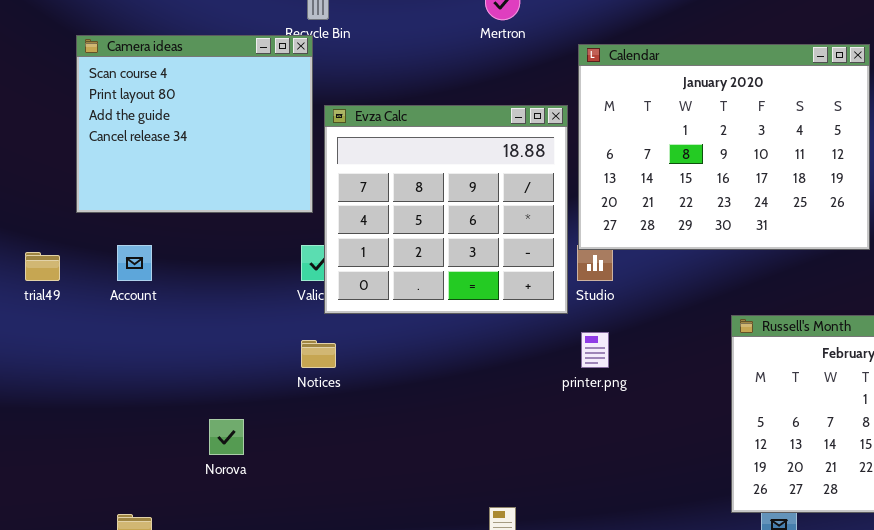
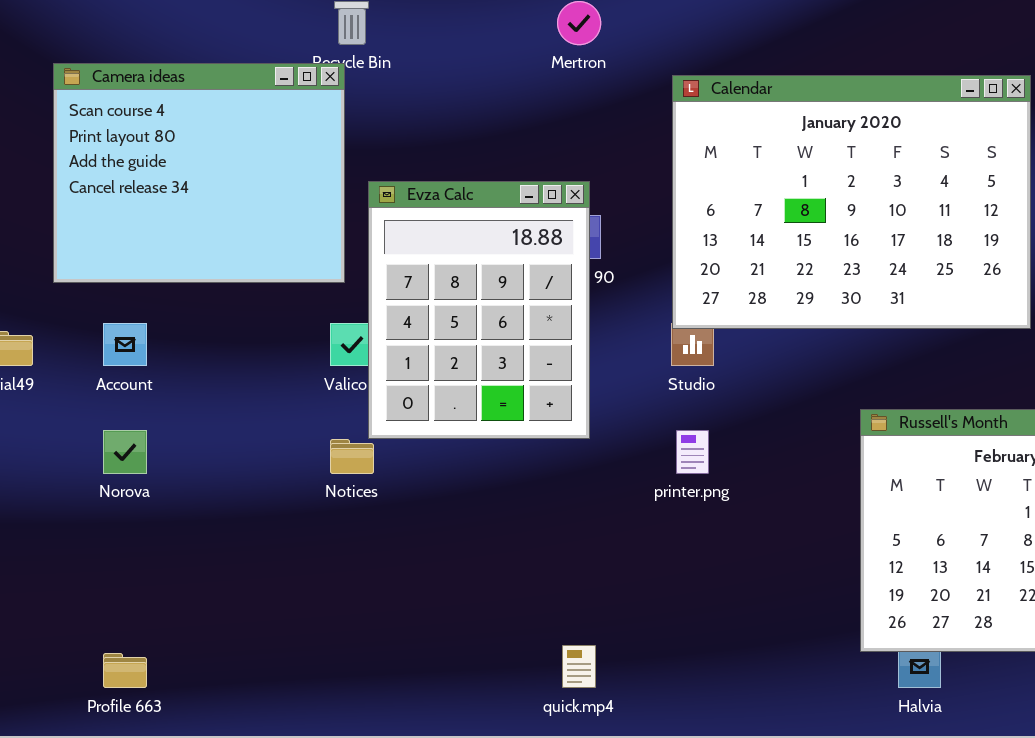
Evza Calc: [324,105,568,314] -> [368,181,590,439], moved, resized
Norova: [209,419,244,455] -> [103,430,147,474], moved

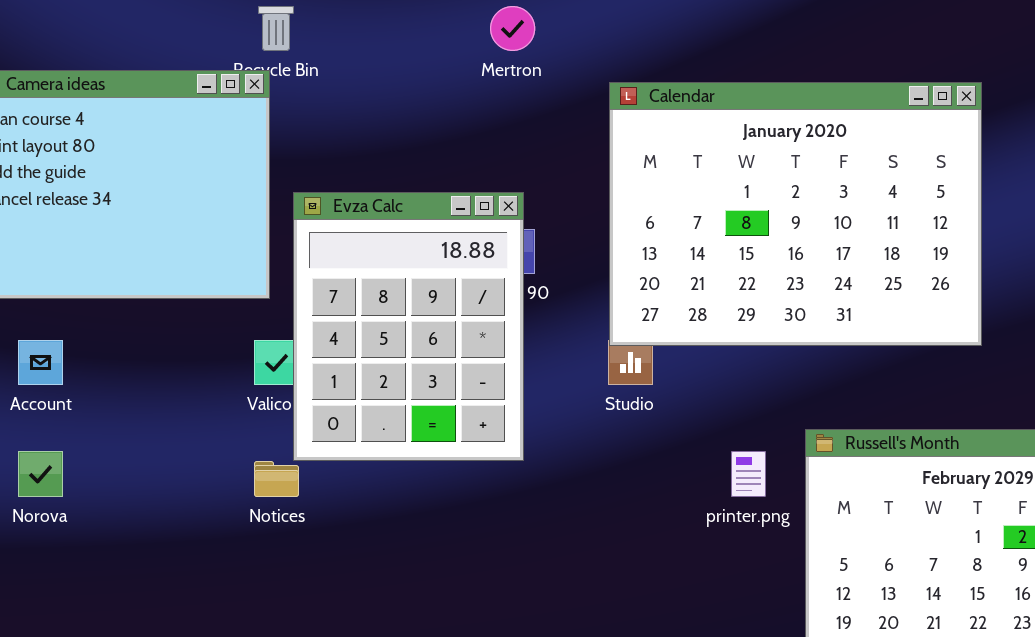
printer.png: [676,430,709,474] -> [731,451,766,497], moved

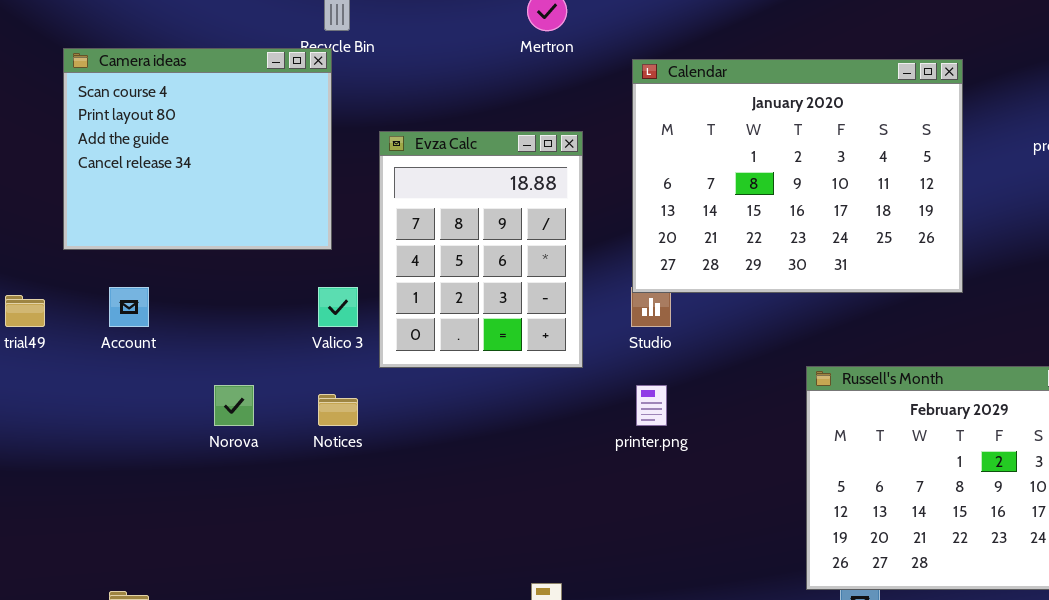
Evza Calc: [293,192,524,461] -> [379,131,583,368], moved
Norova: [18,451,63,497] -> [214,385,254,426], moved
printer.png: [731,451,766,497] -> [636,385,667,426], moved

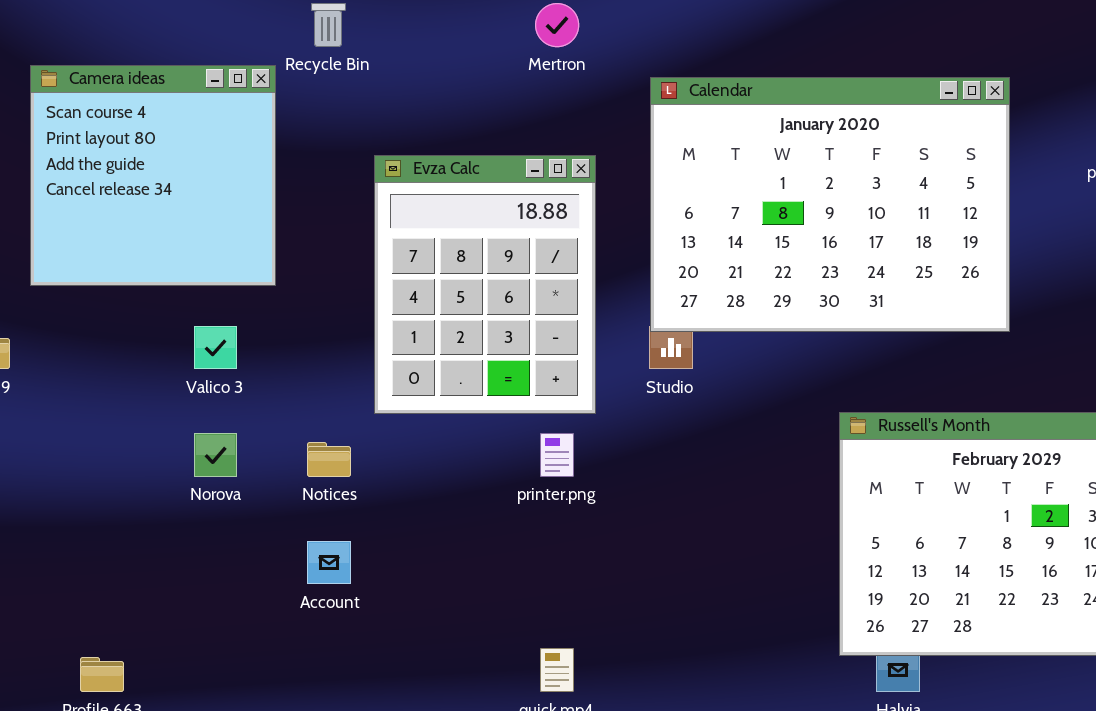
Camera ideas: [63,48,332,250] -> [30,65,276,286], resized
Account: [109,287,149,327] -> [307,541,351,584], moved
Valico 3: [318,287,358,327] -> [194,326,237,369], moved
printer.png: [636,385,667,426] -> [540,433,574,477], moved

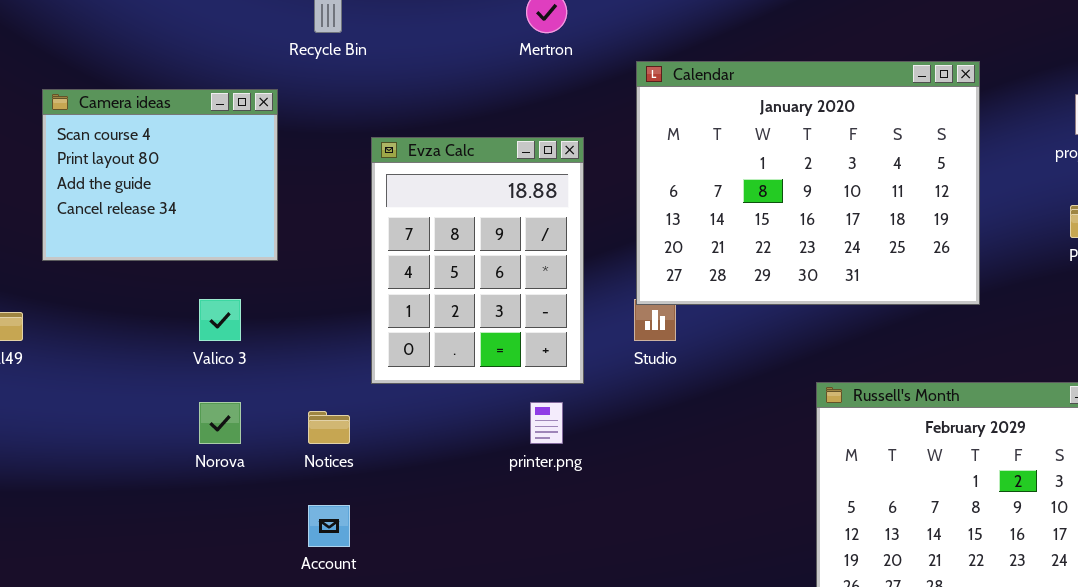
Camera ideas: [30,65,276,286] -> [42,89,278,261], resized

